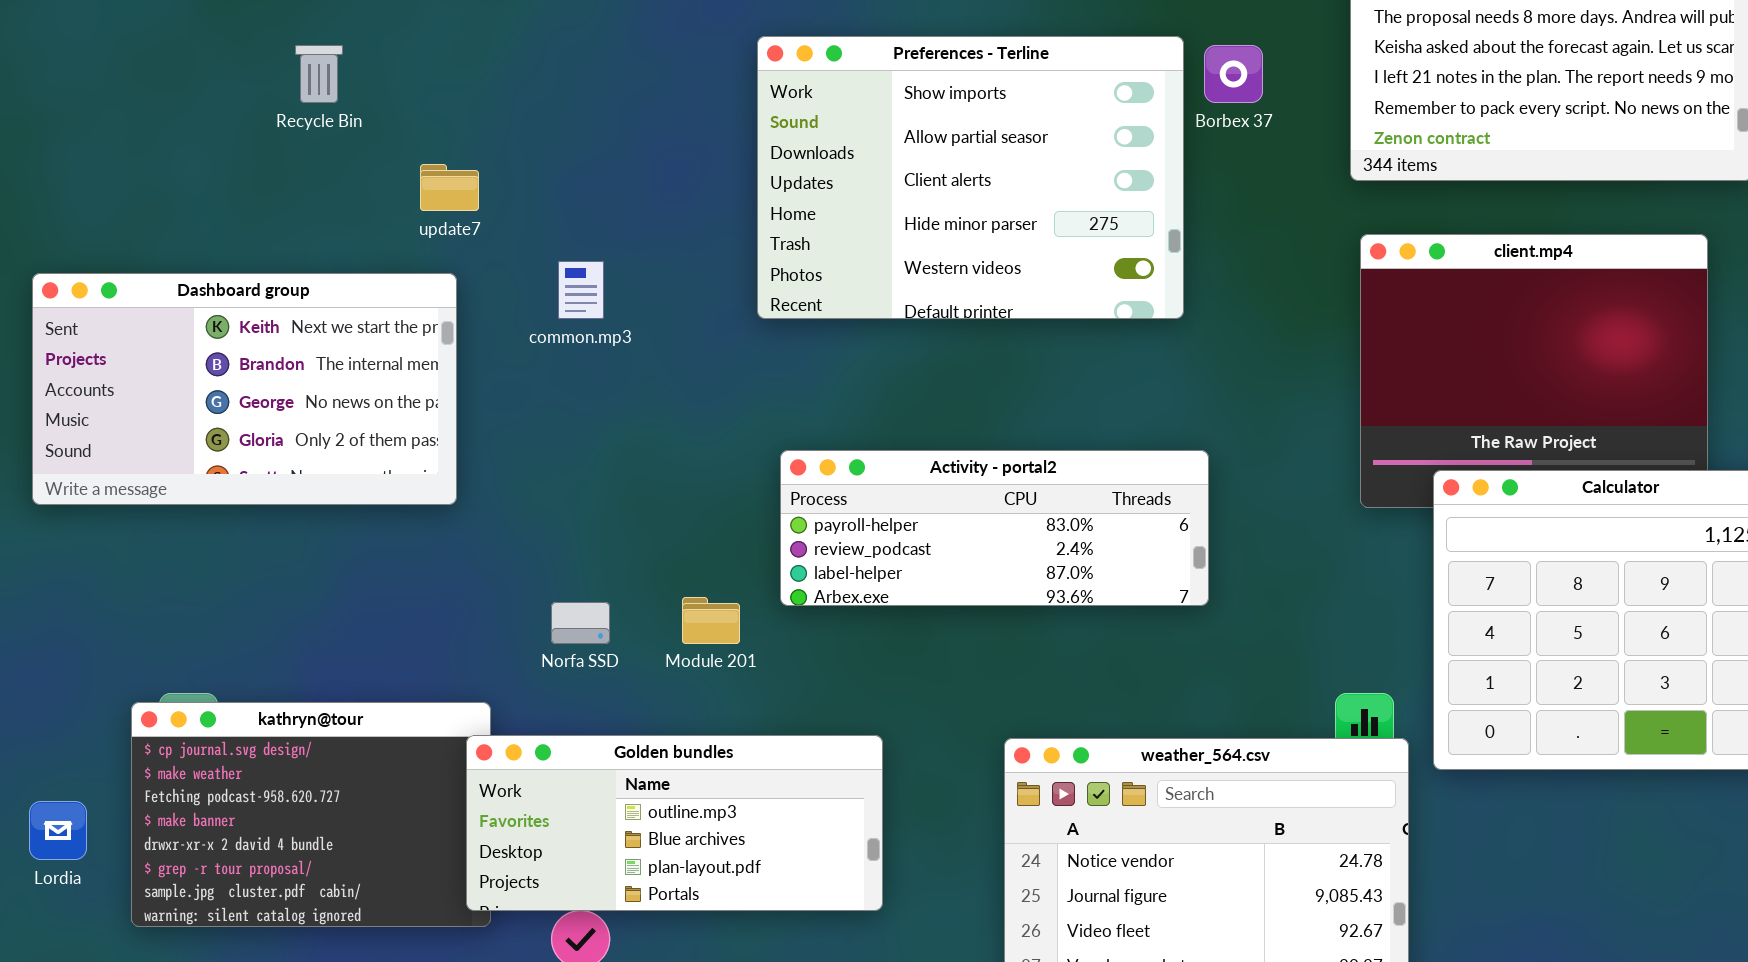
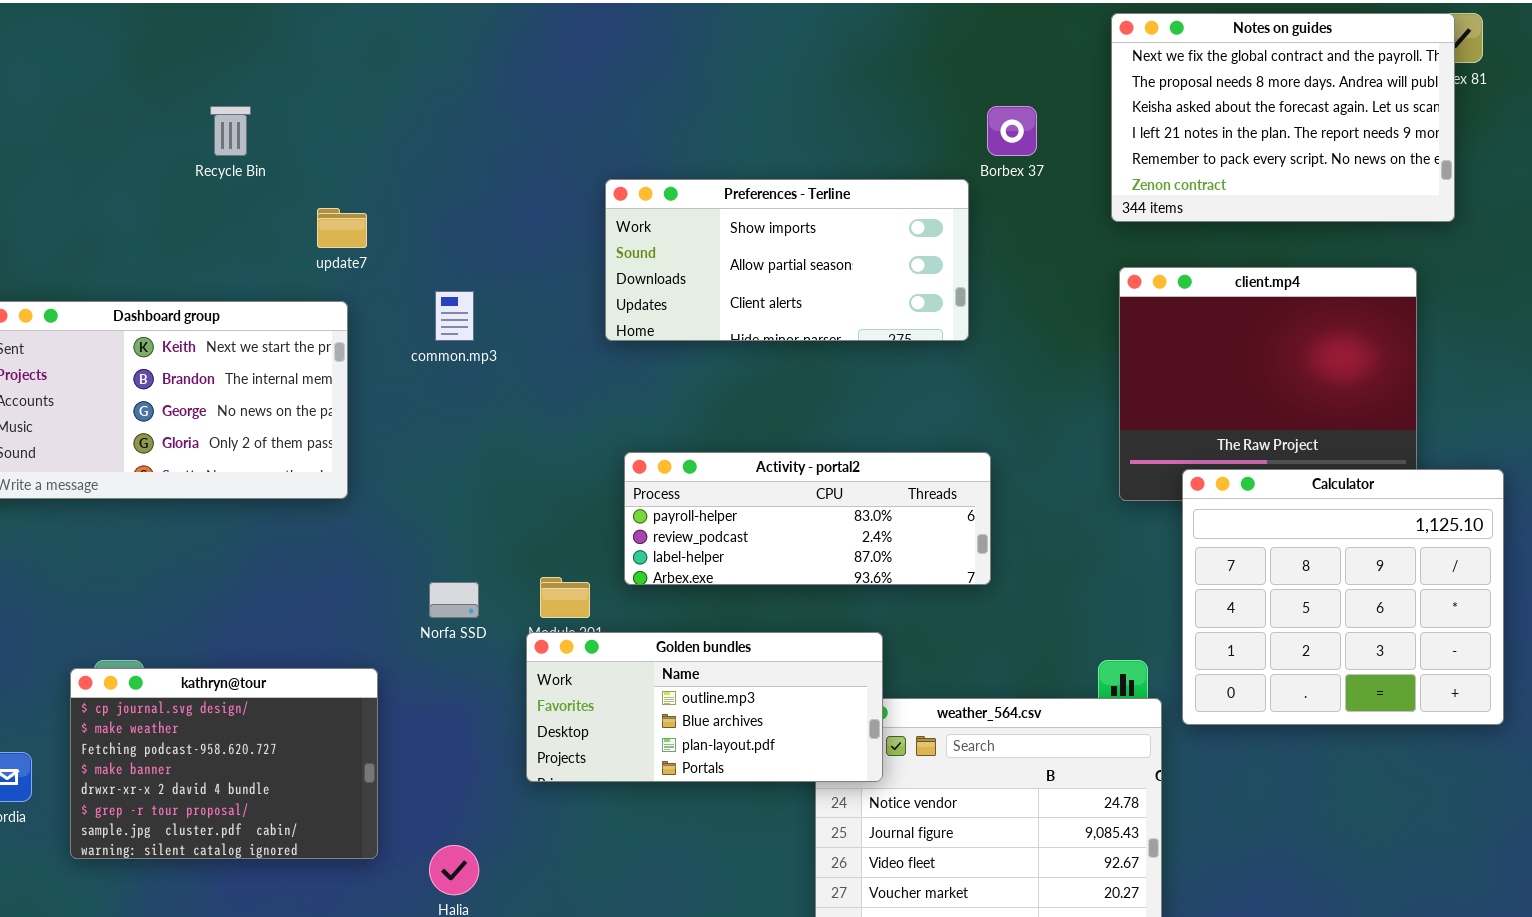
Preferences - Terline: [757,36,1184,319] -> [605,179,969,341], resized
Golden bundles: [466,735,883,911] -> [526,632,883,782], moved

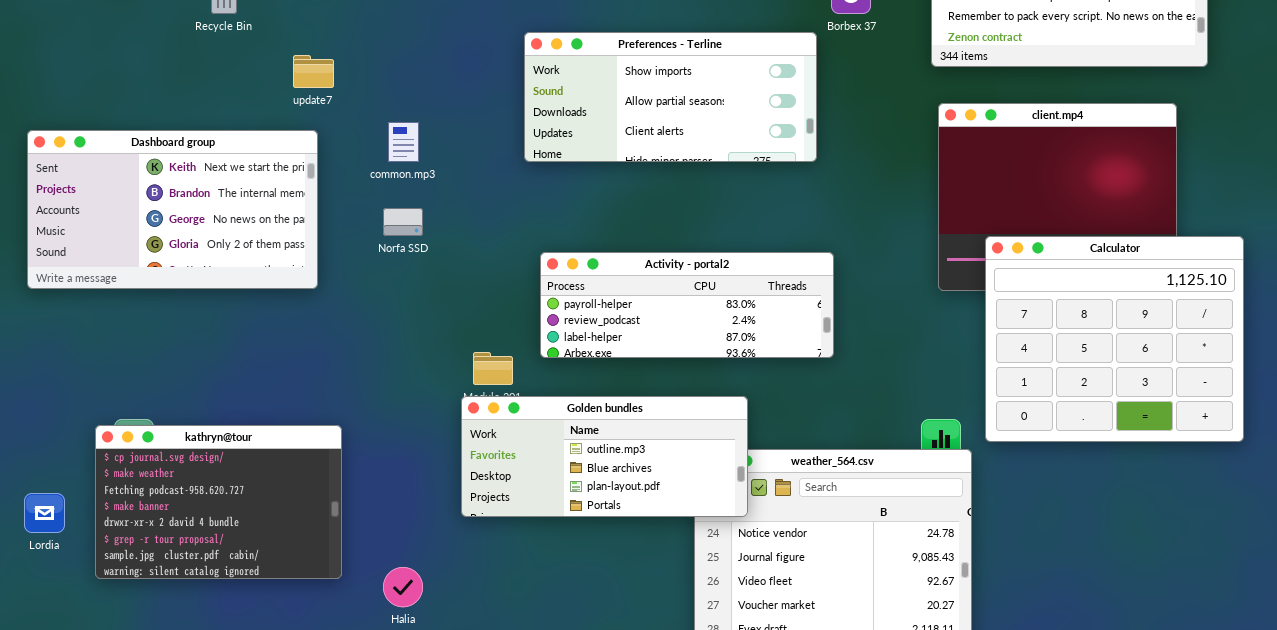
Calculator: [1182,469,1504,725] -> [985,236,1244,442], moved
Norfa SSD: [429,582,479,618] -> [383,208,423,236], moved

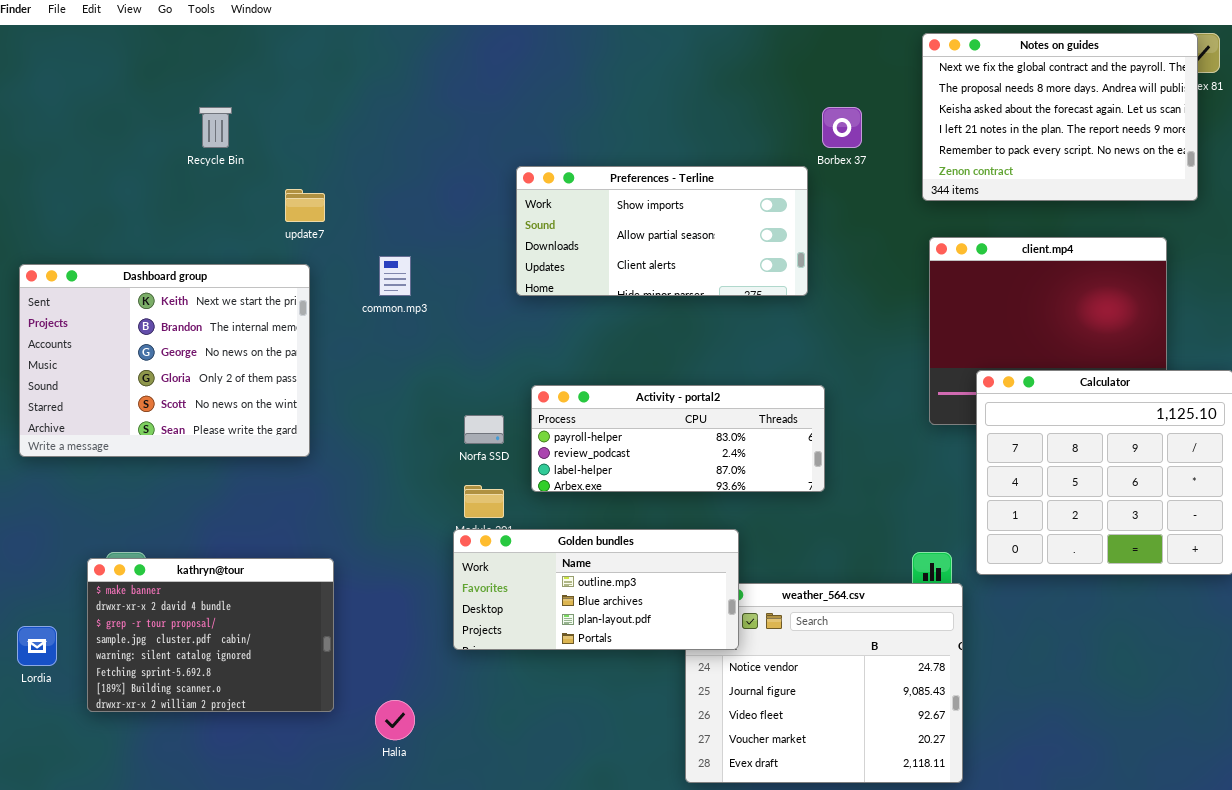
Dashboard group: [27,130,318,289] -> [19,264,310,457], resized
Norfa SSD: [383,208,423,236] -> [464,415,504,444], moved
kathryn@tour: [95,425,342,579] -> [87,558,334,712], scrolled down 3 rows

